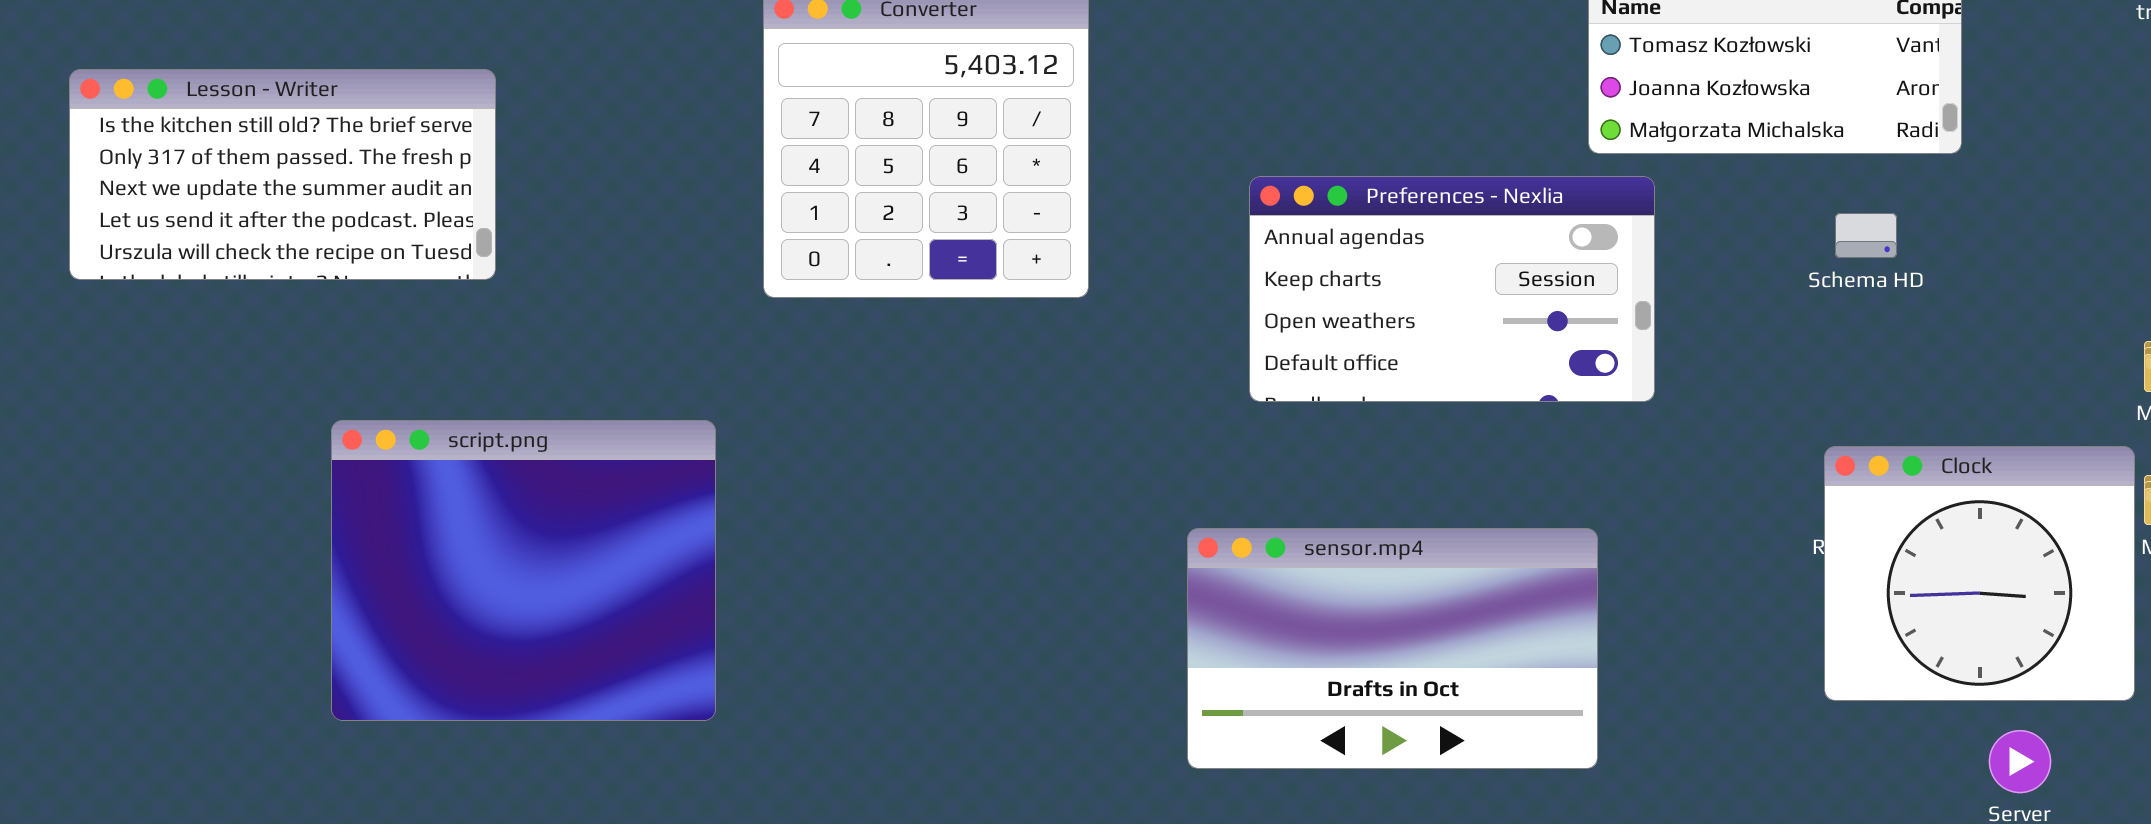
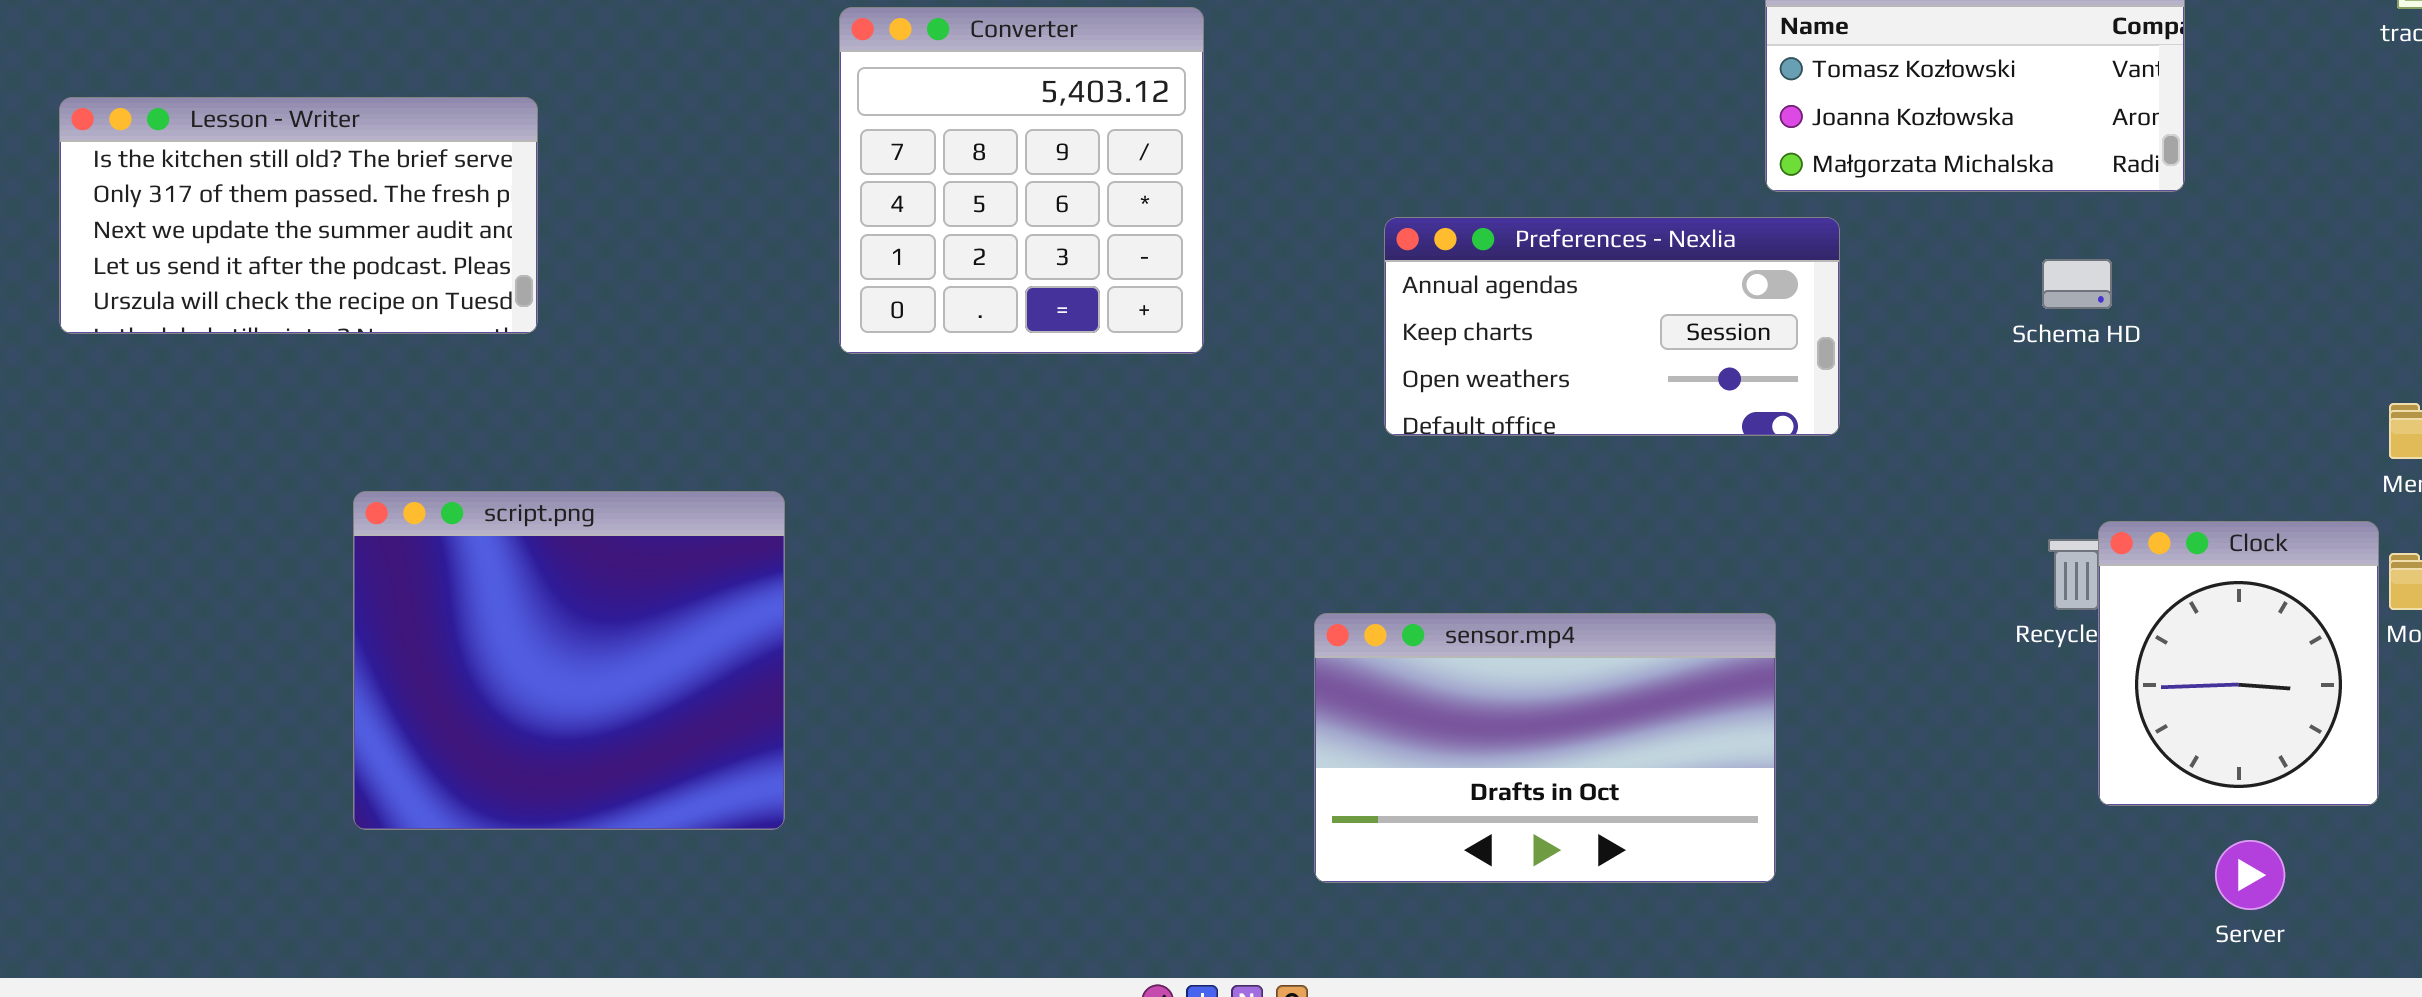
Preferences - Nexlia: [1249,176,1655,402] -> [1384,217,1840,436], resized
Clock: [1824,446,2135,701] -> [2098,521,2379,806], resized

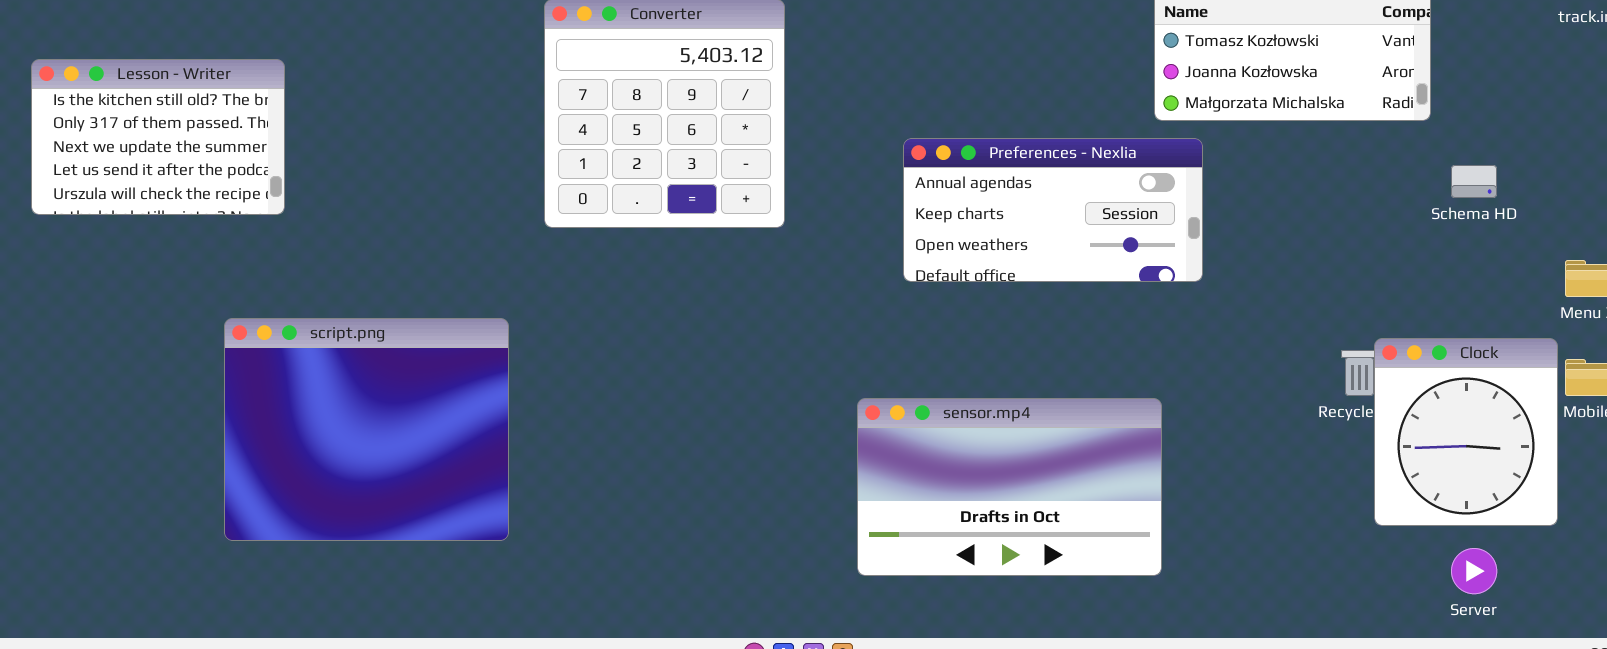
Lesson - Writer: [59,97,538,334] -> [31,59,285,215], resized
Schema HD: [2042,259,2112,309] -> [1451,165,1497,198], moved

